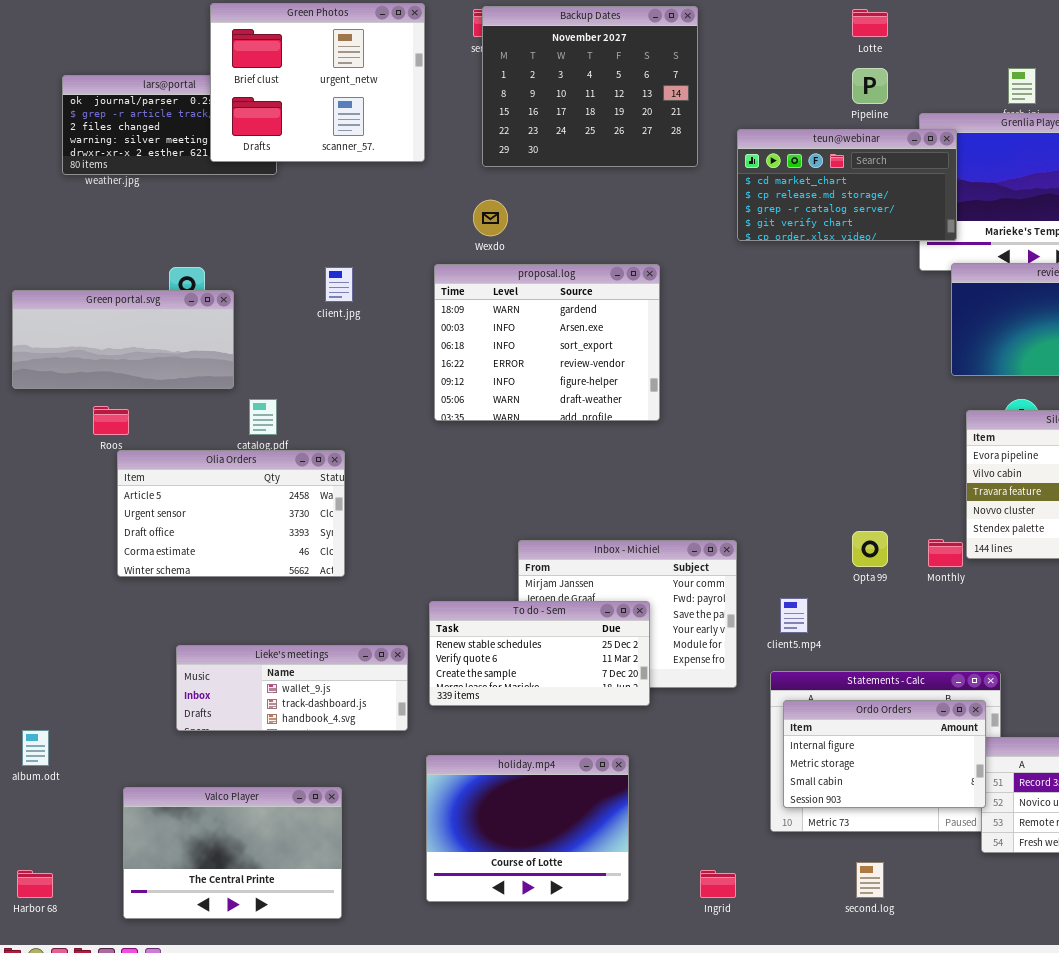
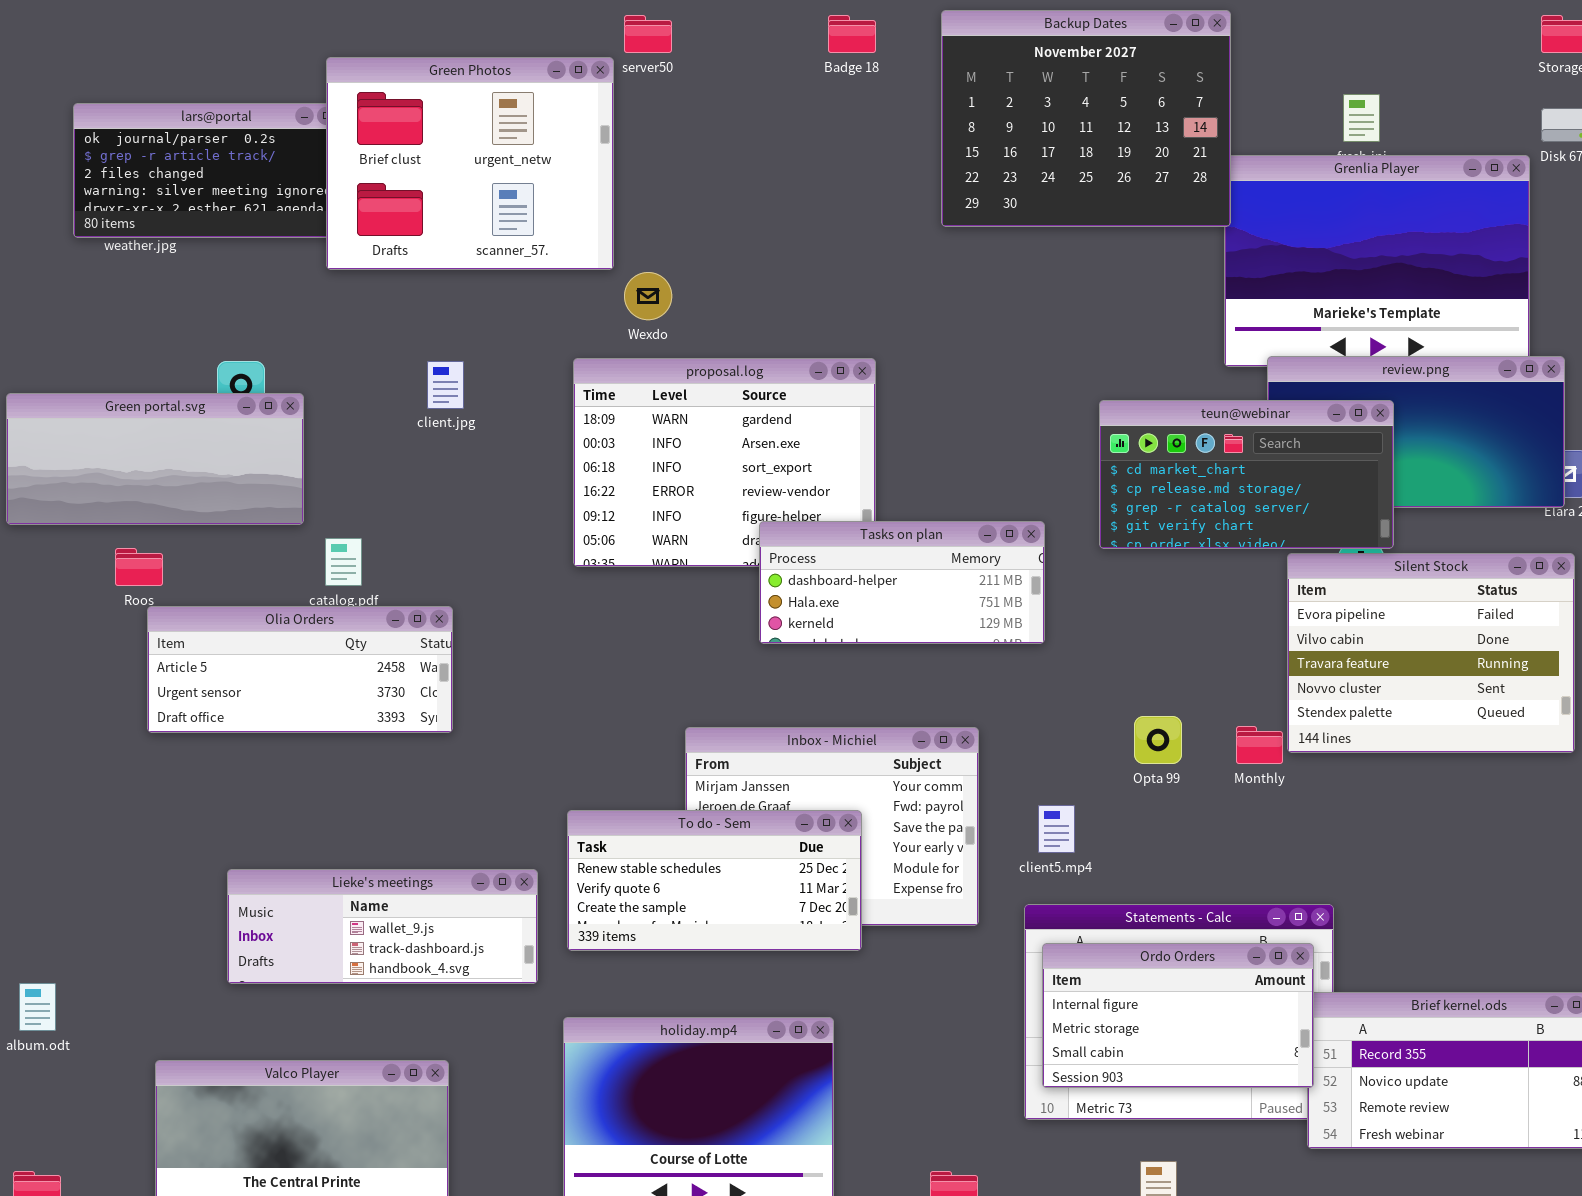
Green Photos: [210,3,425,162] -> [326,57,614,270], moved
Backup Dates: [482,6,698,167] -> [941,10,1231,227], moved
teun@webinar: [737,129,957,241] -> [1099,400,1394,549], moved
Tasks on plan: none -> [759,521,1045,644], opened
Olia Orders: [117,450,345,577] -> [147,606,453,733], resized

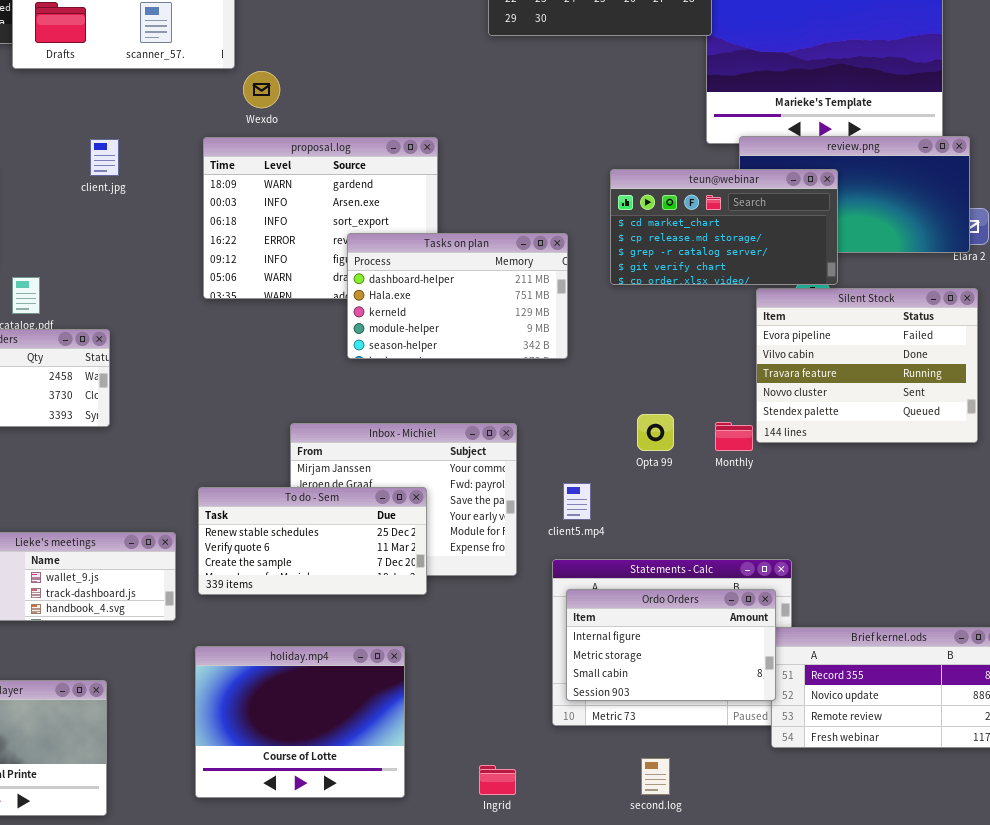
Tasks on plan: [759,521,1045,644] -> [347,233,568,359], resized

